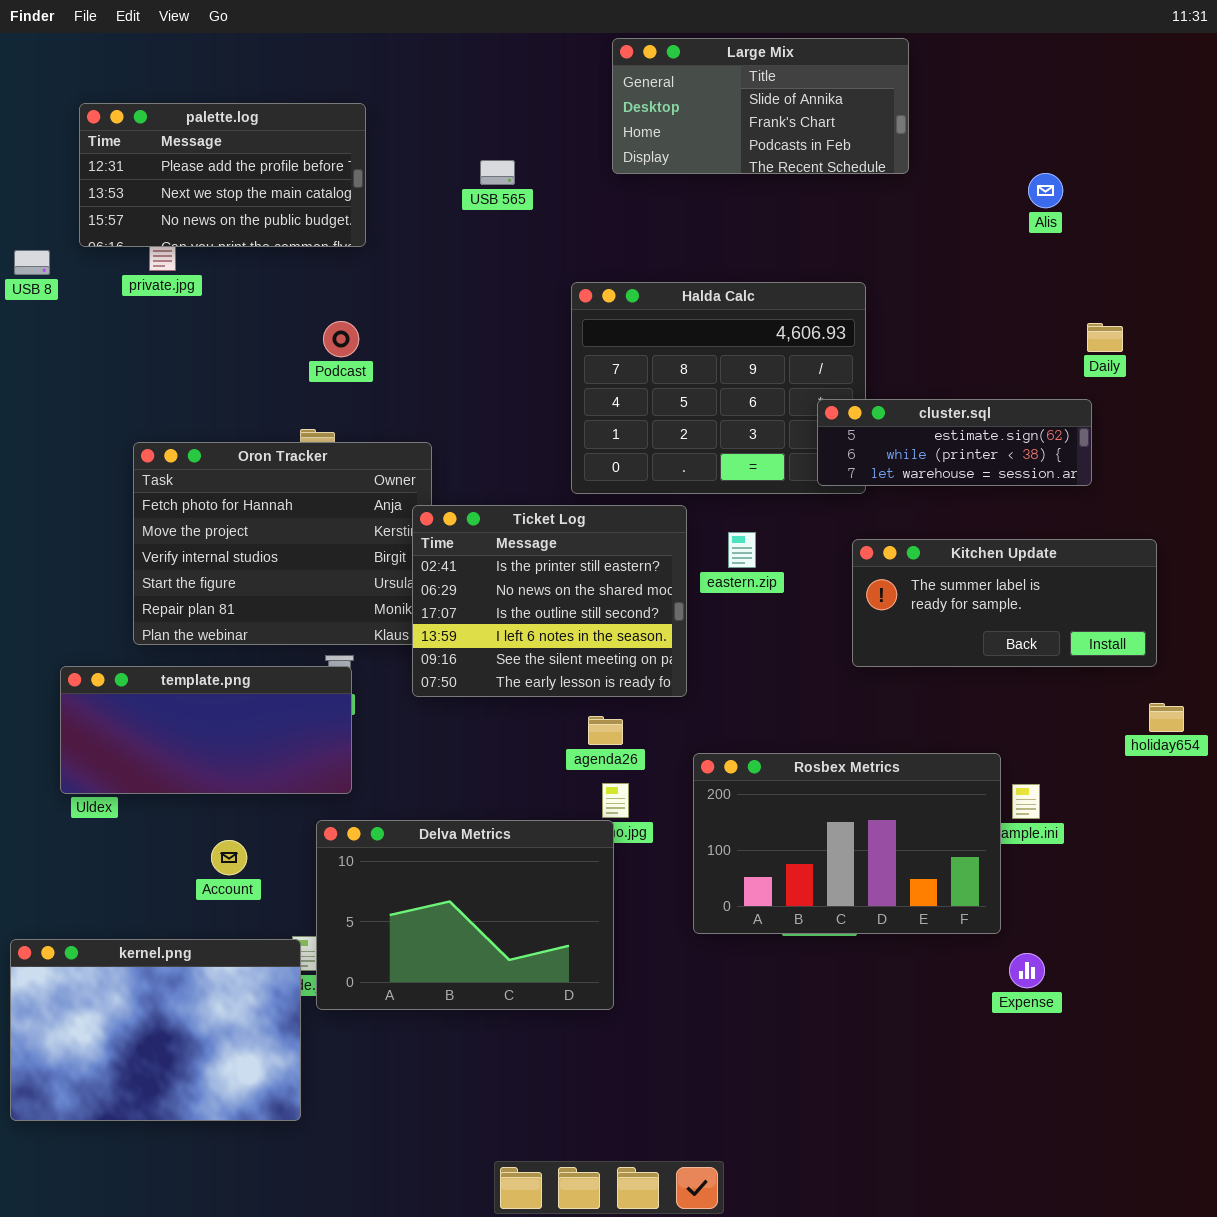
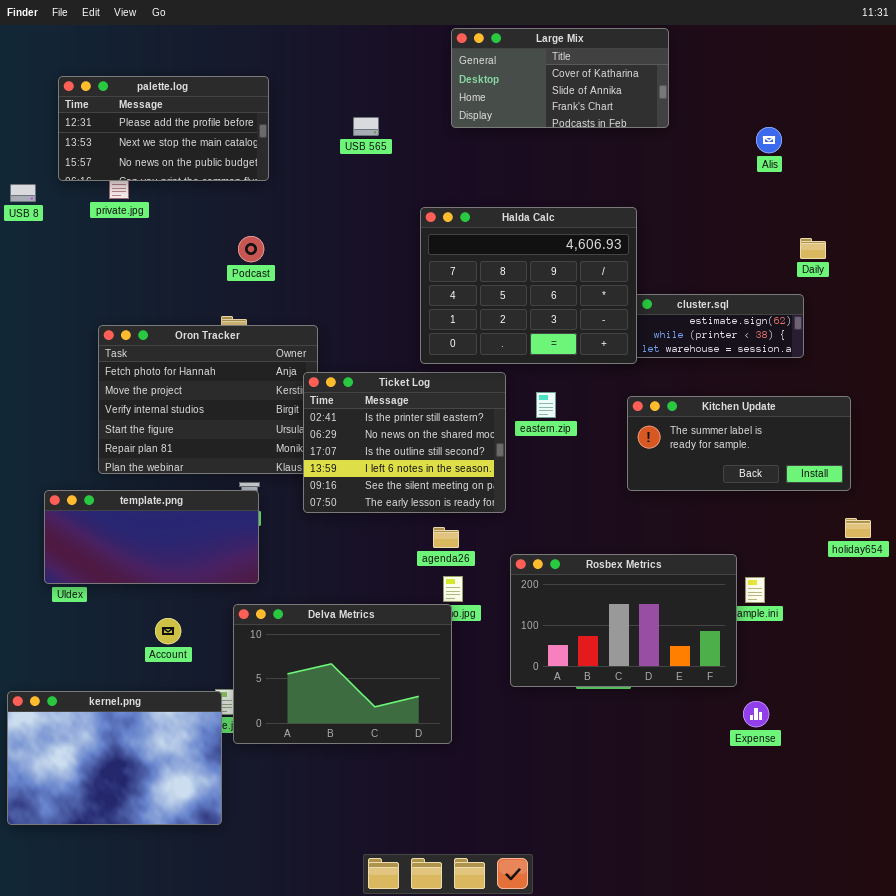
Large Mix: [612,38,909,174] -> [451,28,669,128], scrolled up 1 row
Halda Calc: [571,282,866,494] -> [420,207,637,364], raised

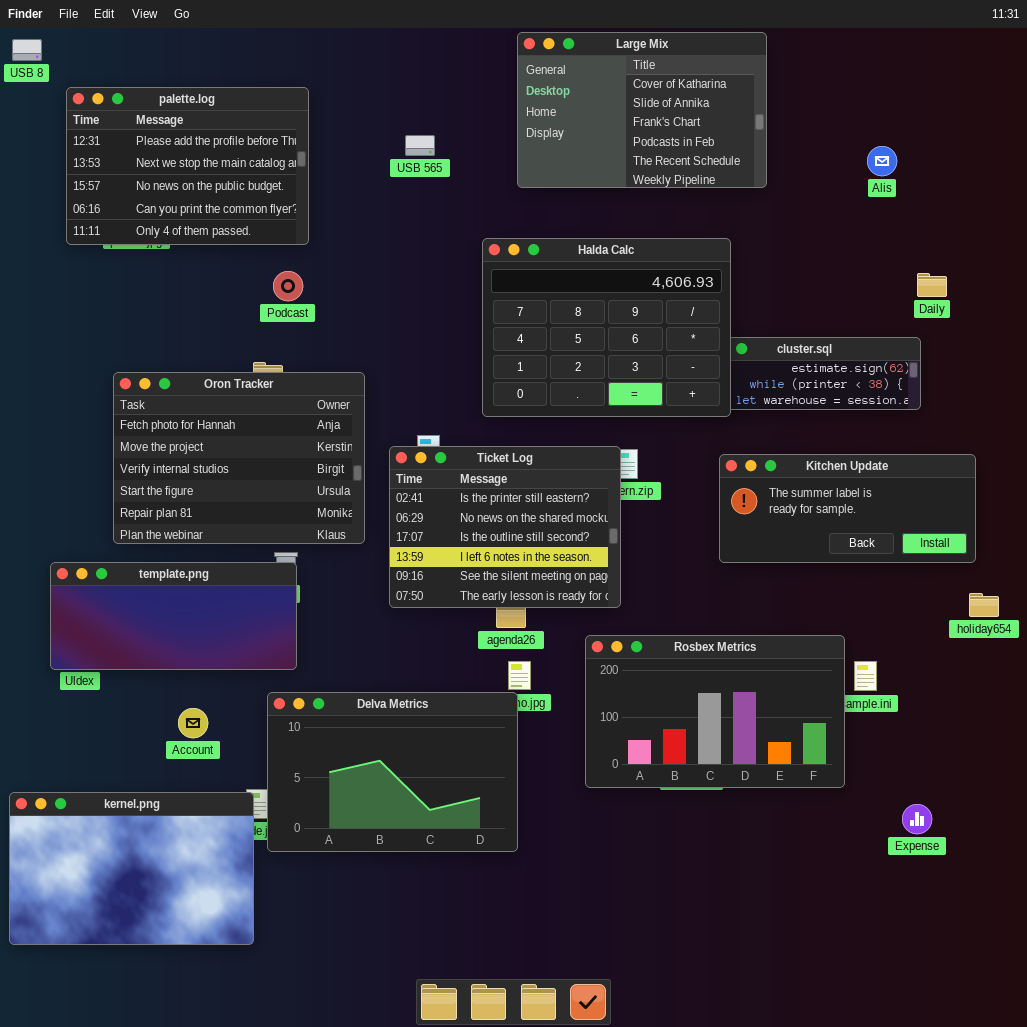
Large Mix: [451,28,669,128] -> [517,32,767,188], resized
palette.log: [58,76,269,181] -> [66,87,309,245], resized
USB 8: [10,184,36,202] -> [12,39,42,61], moved
Ticket Log: [303,372,506,513] -> [389,446,621,608], moved
Expense: [743,701,769,727] -> [902,804,932,834], moved

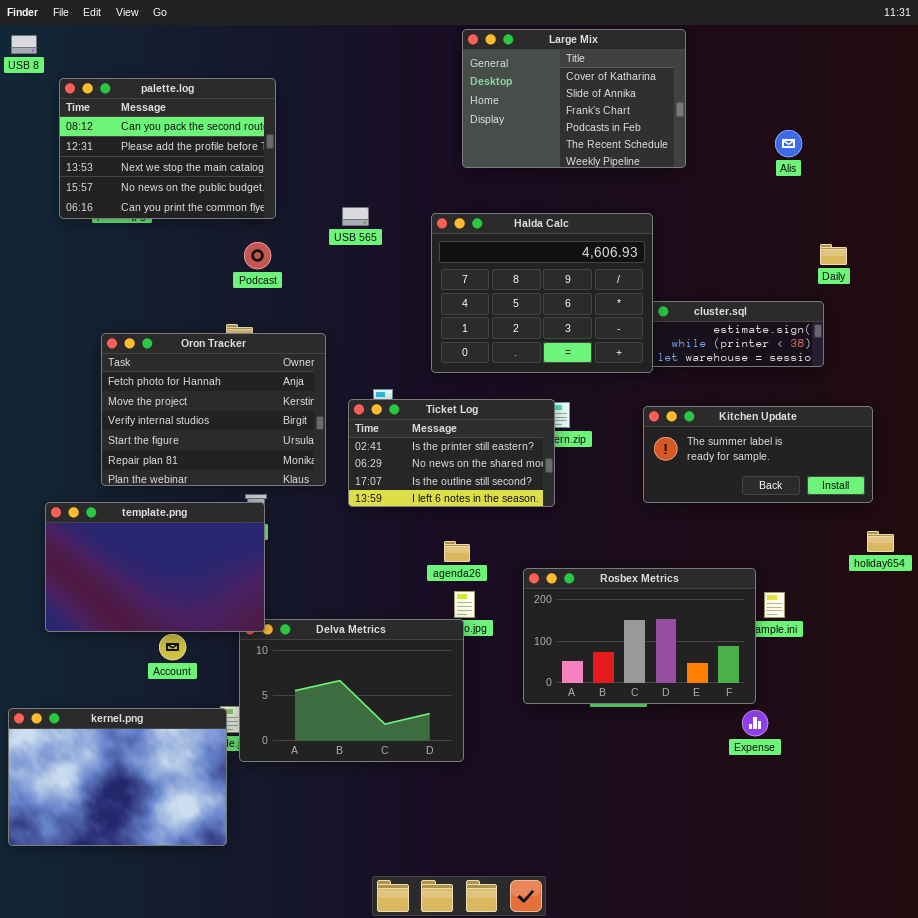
palette.log: [66,87,309,245] -> [59,78,276,219], scrolled up 1 row
USB 565: [405,135,435,156] -> [342,207,369,226], moved
Ticket Log: [389,446,621,608] -> [348,399,555,507], resized
template.png: [50,562,297,670] -> [45,502,265,632], resized
Expense: [902,804,932,834] -> [742,710,768,736], moved

